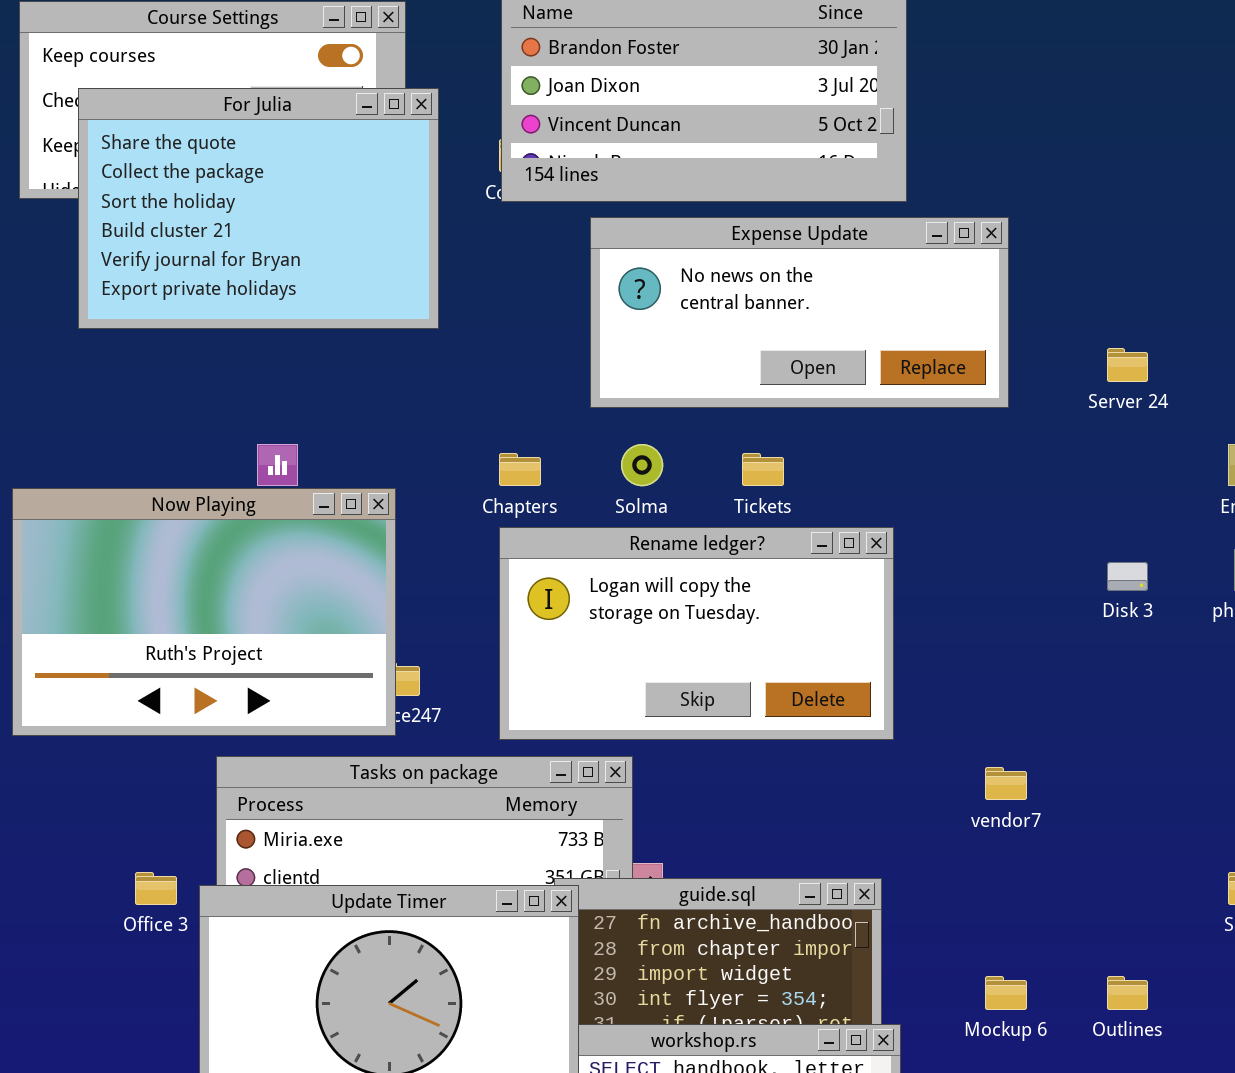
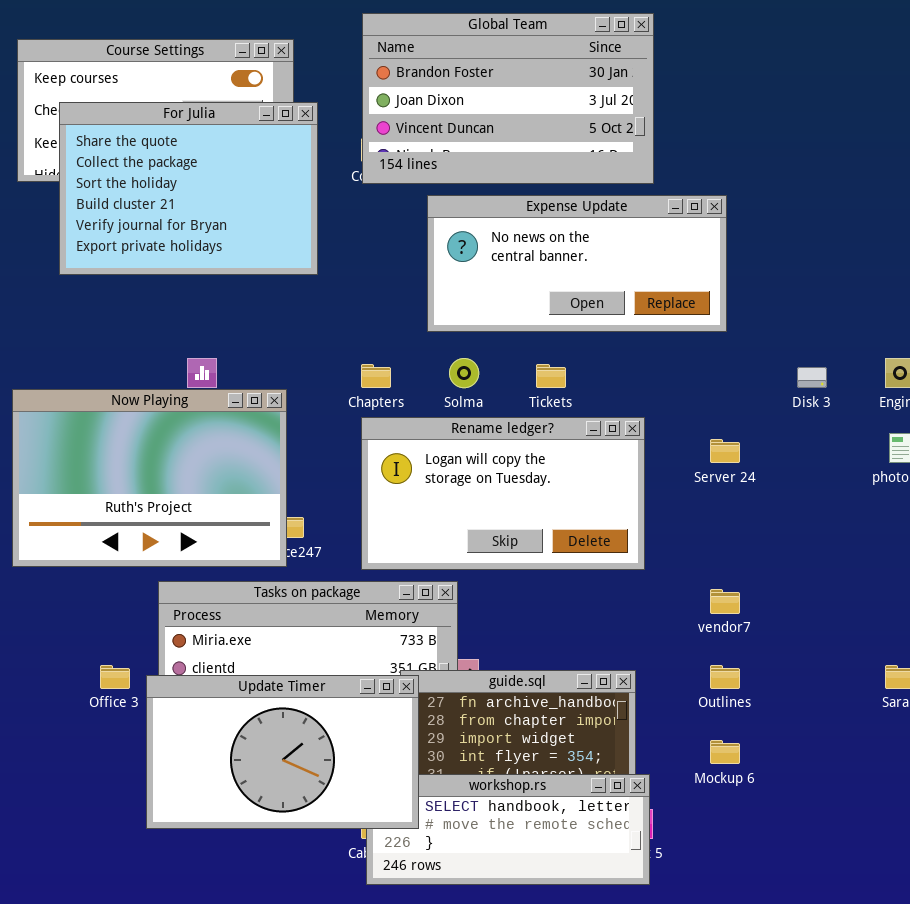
Server 24: [1107,348,1148,382] -> [710,439,740,463], moved
Disk 3: [1107,562,1148,591] -> [797,367,827,388], moved
Outlines: [1107,976,1148,1010] -> [710,665,740,689], moved

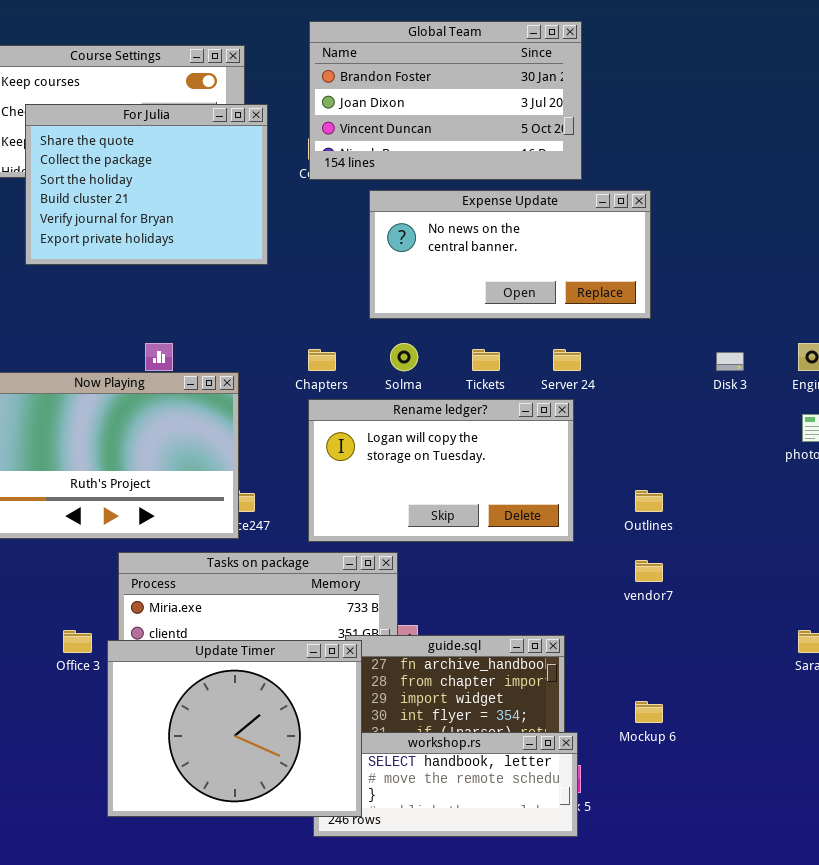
Server 24: [710,439,740,463] -> [553,349,581,371], moved
Outlines: [710,665,740,689] -> [635,490,663,512], moved
Update Timer: [146,675,419,829] -> [107,640,362,817], resized

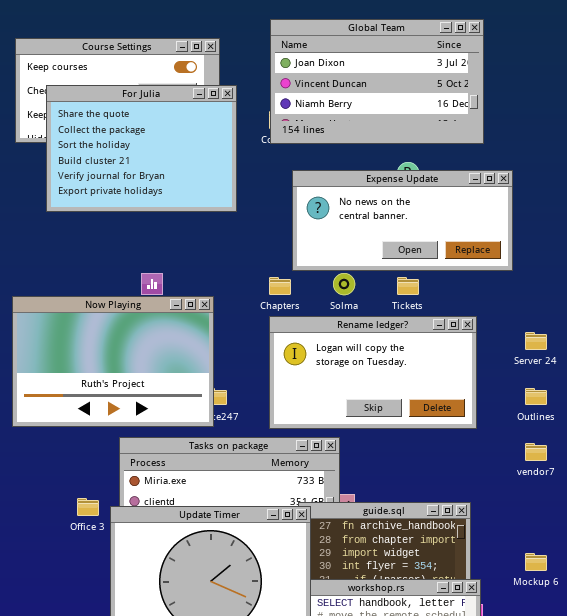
Global Team: [309,21,582,180] -> [270,19,484,144], scrolled down 1 row
Expense Update: [369,190,651,319] -> [292,170,513,271], moved
Server 24: [553,349,581,371] -> [525,332,547,350], moved

